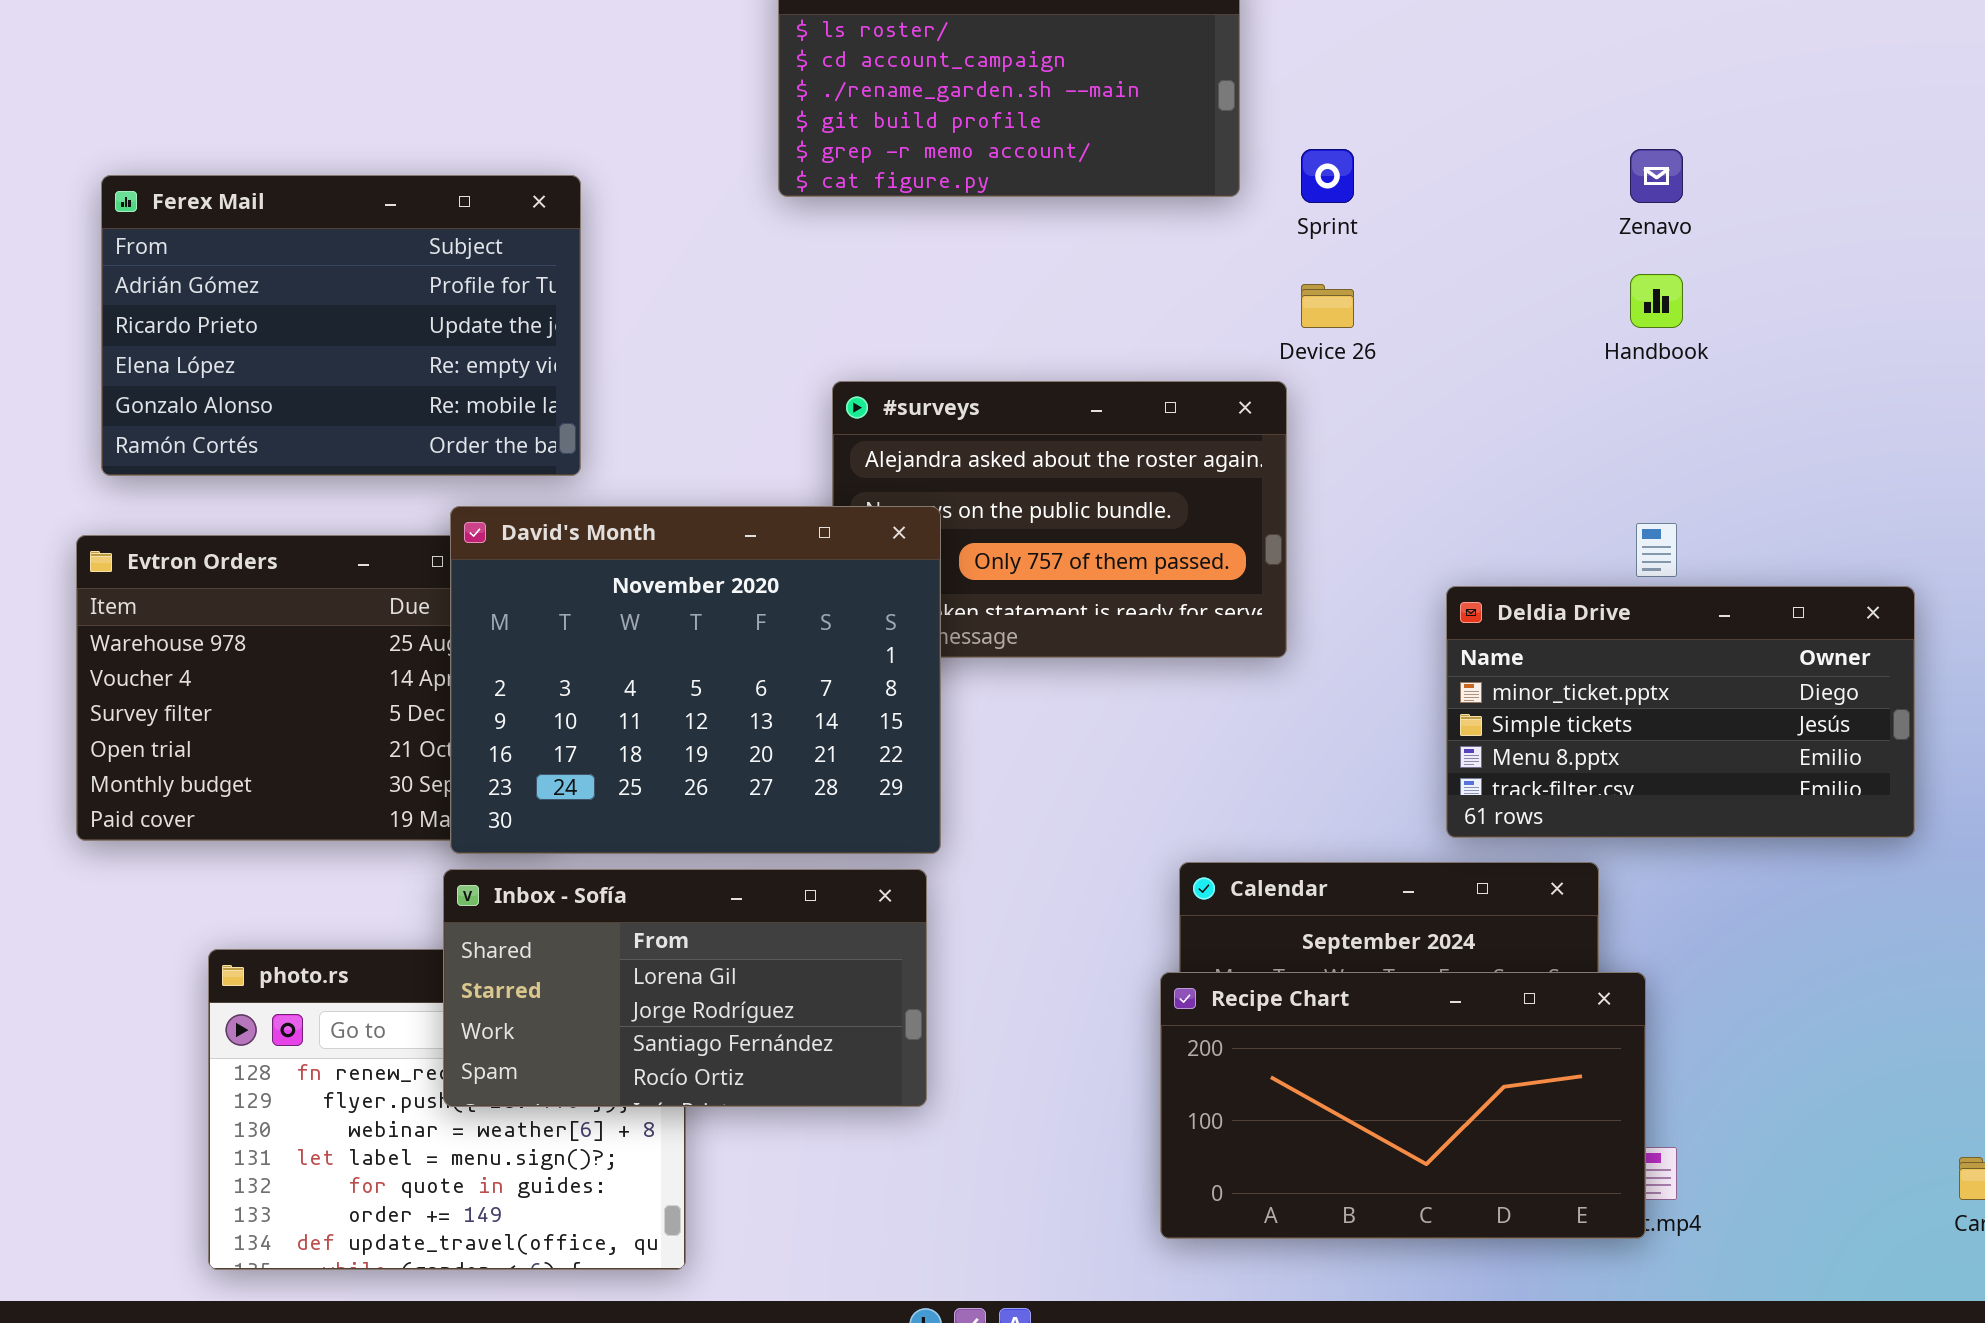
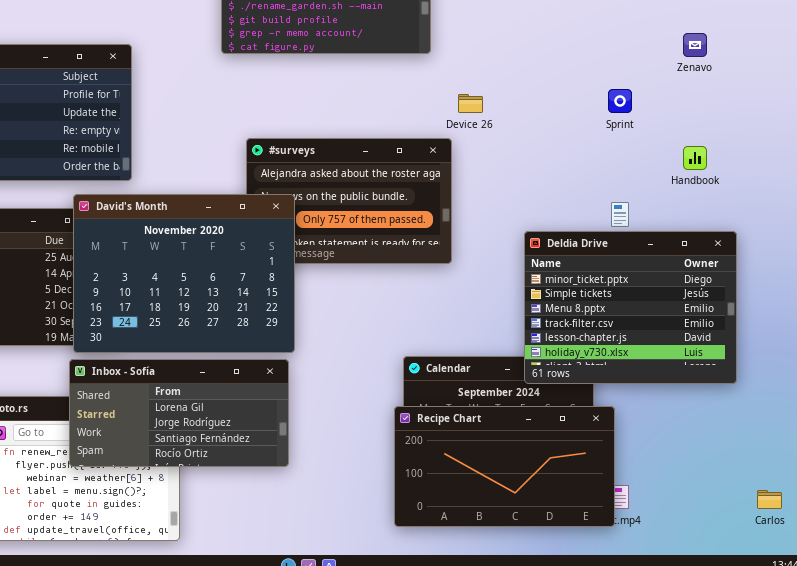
Sprint: [1301,149,1354,203] -> [608,89,632,113], moved
Zenavo: [1630,149,1683,203] -> [683,33,707,57], moved
Handbook: [1630,274,1683,328] -> [683,146,707,170], moved
Deldia Drive: [1446,586,1915,838] -> [524,231,737,384], resized

